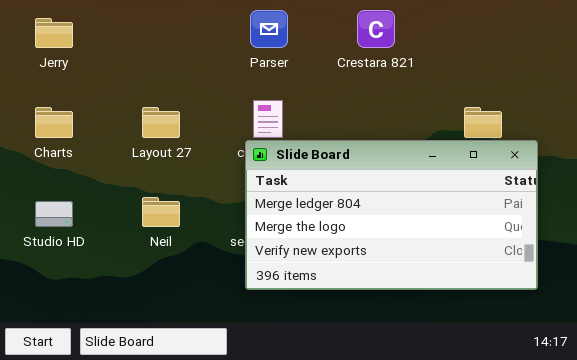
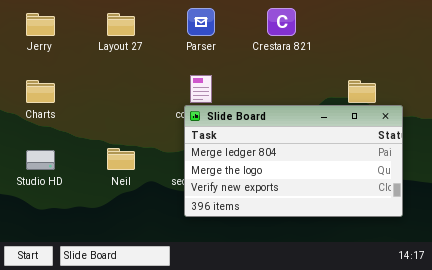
Layout 27: [142,107,180,138] -> [107,13,135,36], moved

